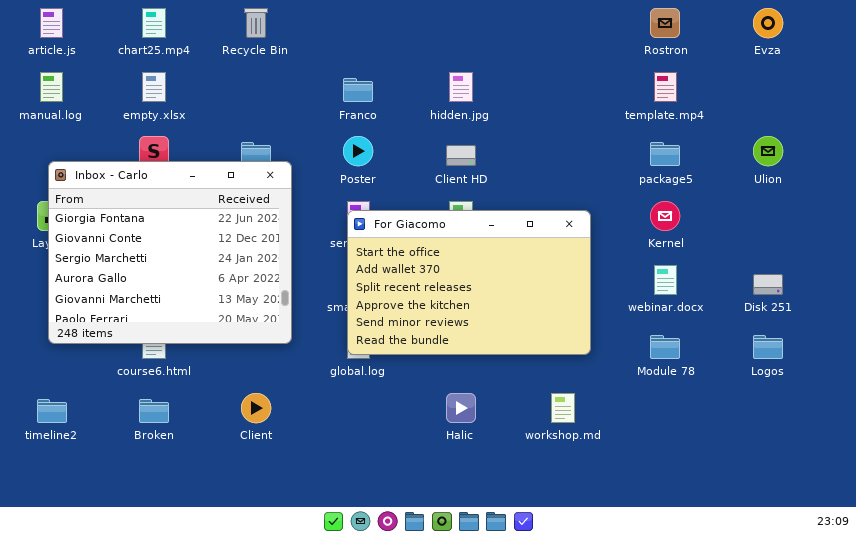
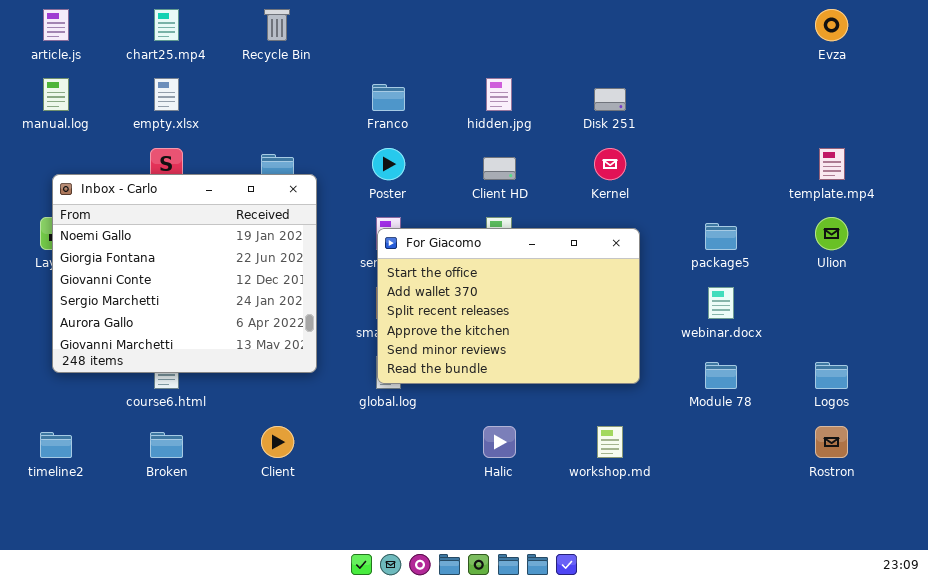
Rostron: [650,8,680,38] -> [815,426,848,458], moved
template.mp4: [654,72,677,102] -> [819,148,845,180], moved
Ulion: [753,136,783,166] -> [815,217,848,250], moved
package5: [650,142,680,166] -> [705,223,737,250], moved
Inbox - Carlo: [48,161,292,344] -> [52,174,317,373], scrolled up 1 row
Kernel: [650,201,680,231] -> [594,148,626,180], moved
Disk 251: [753,274,783,295] -> [594,88,626,111], moved

